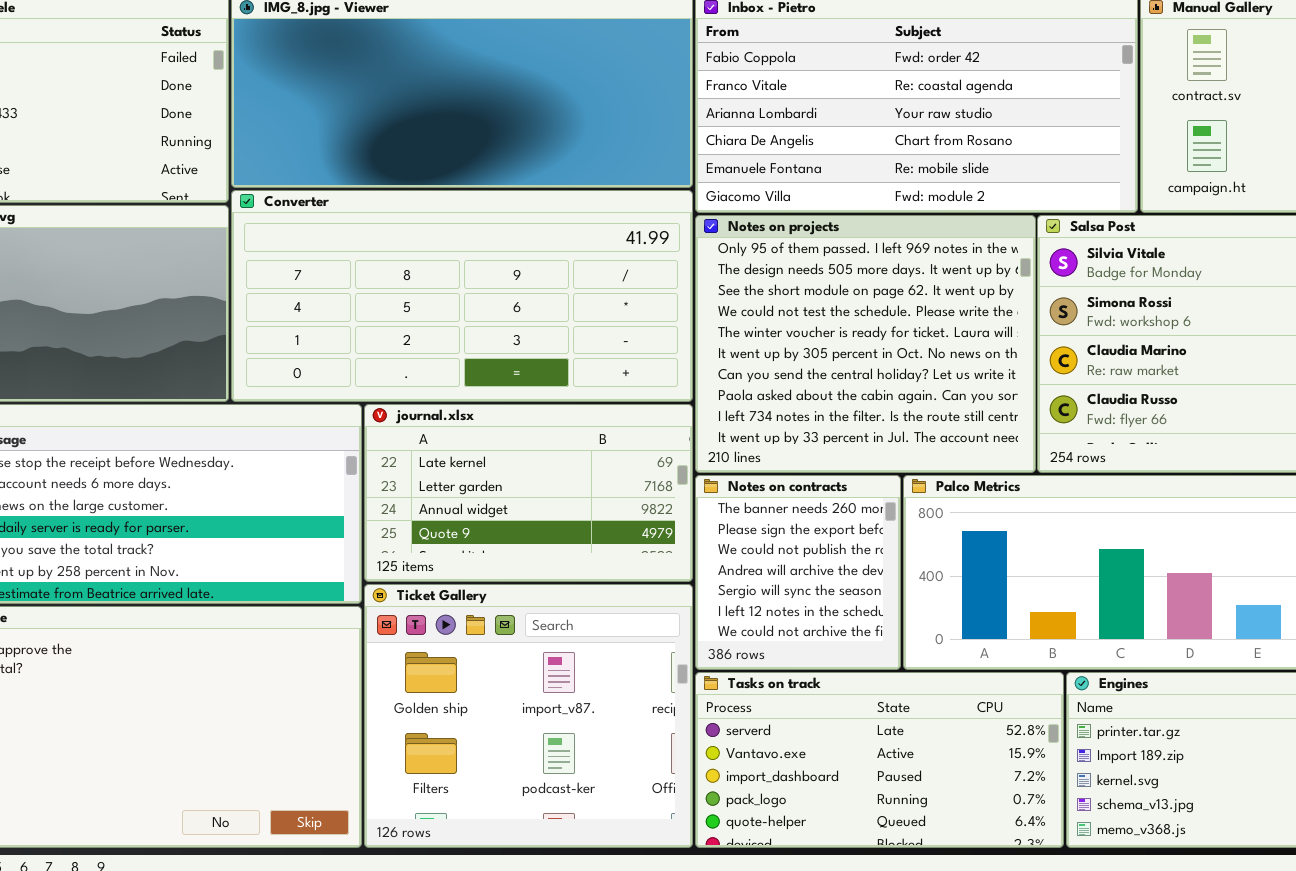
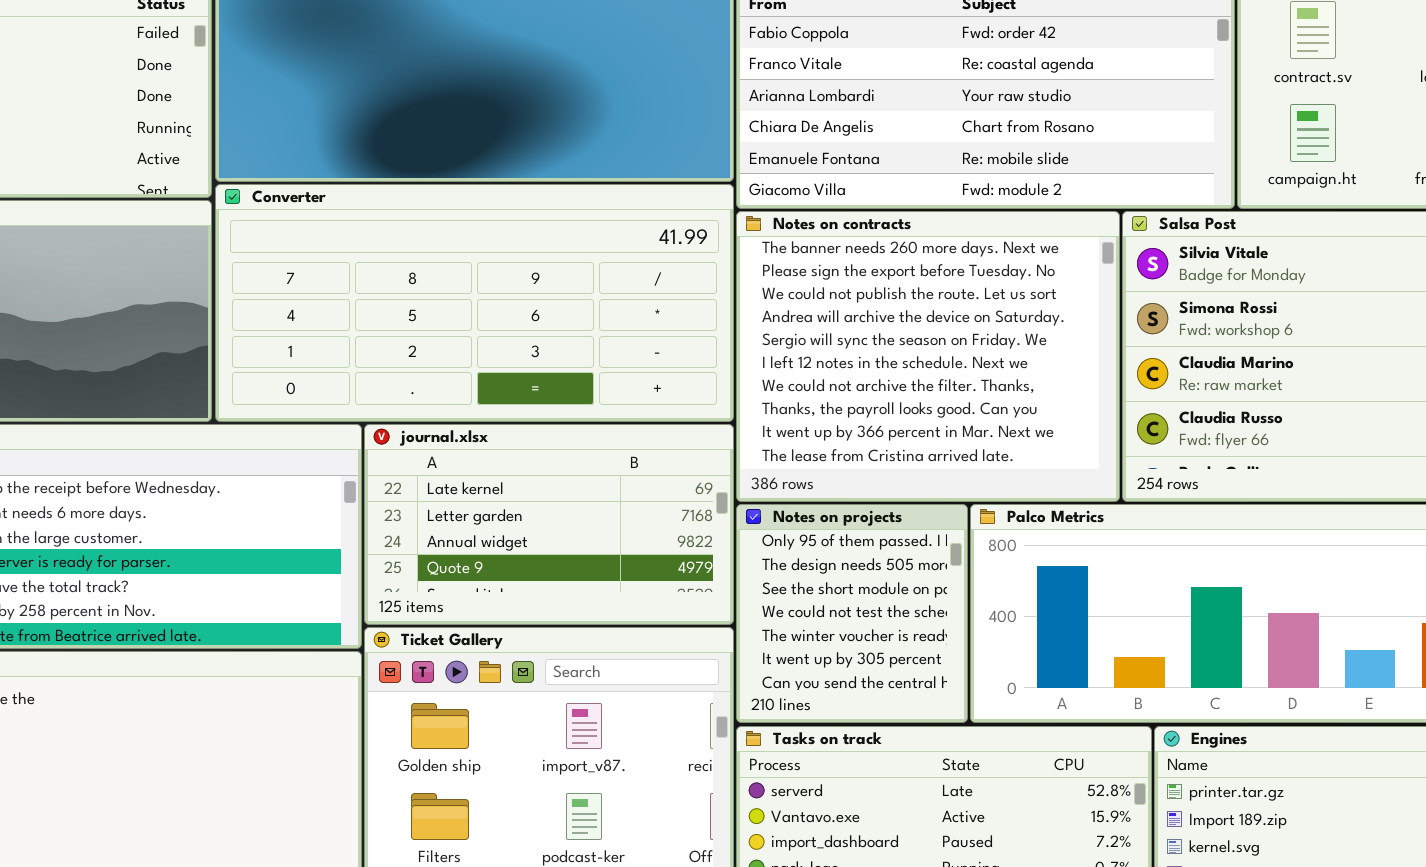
Notes on projects: [695,215,1036,473] -> [736,504,968,723], moved, resized
Notes on contracts: [695,475,901,670] -> [736,211,1120,502], moved, resized

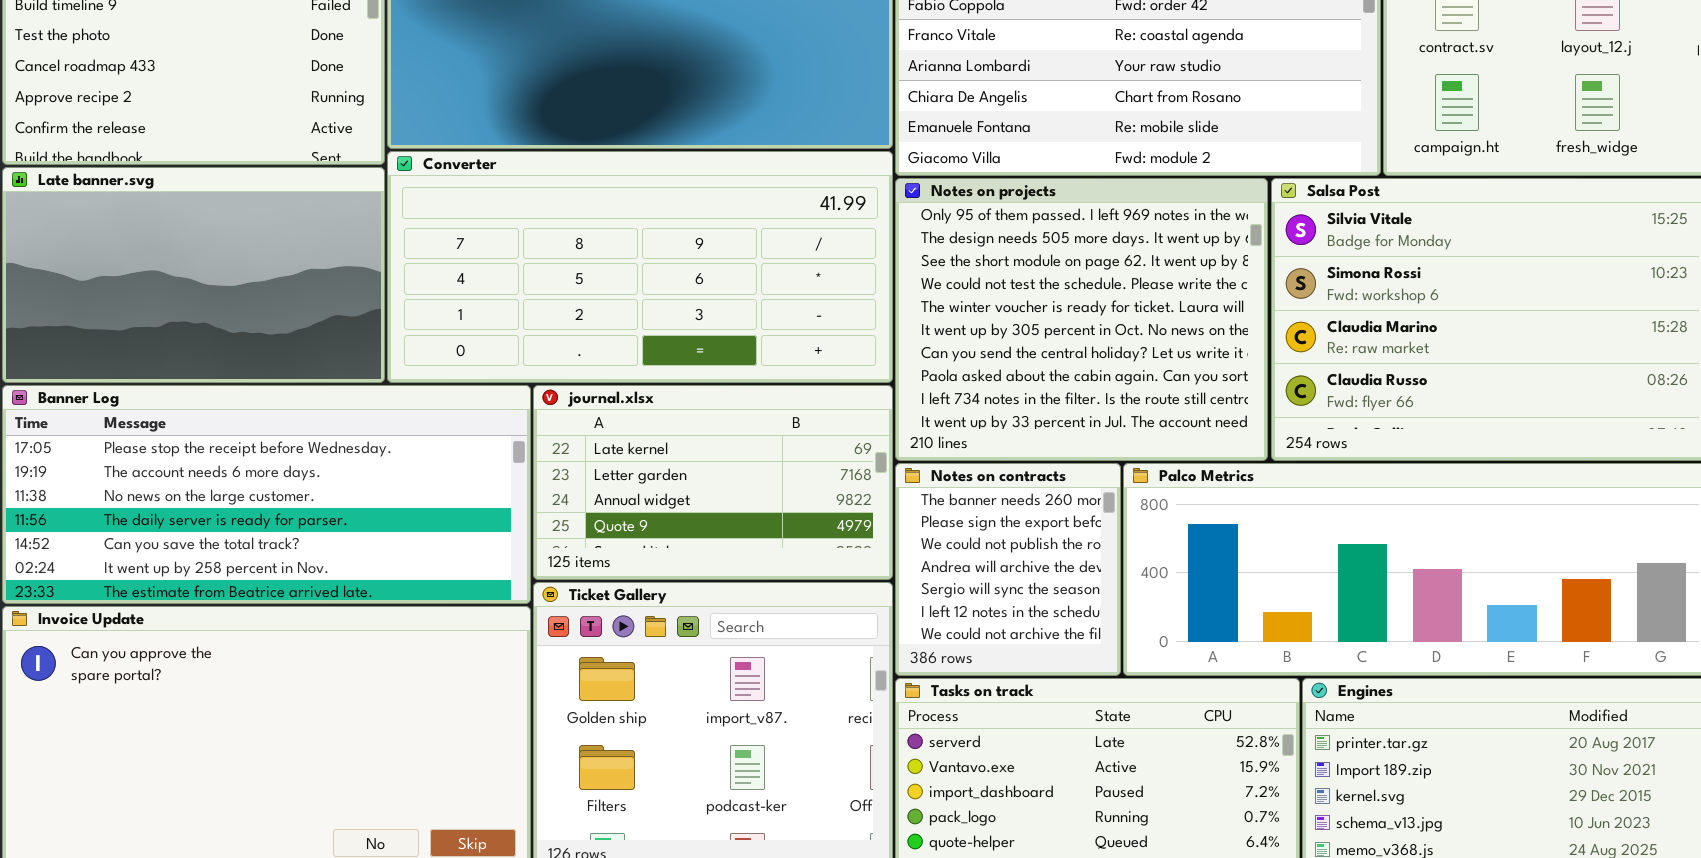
Notes on contracts: [736,211,1120,502] -> [895,463,1121,676], moved, resized
Notes on projects: [736,504,968,723] -> [895,178,1268,461], moved, resized

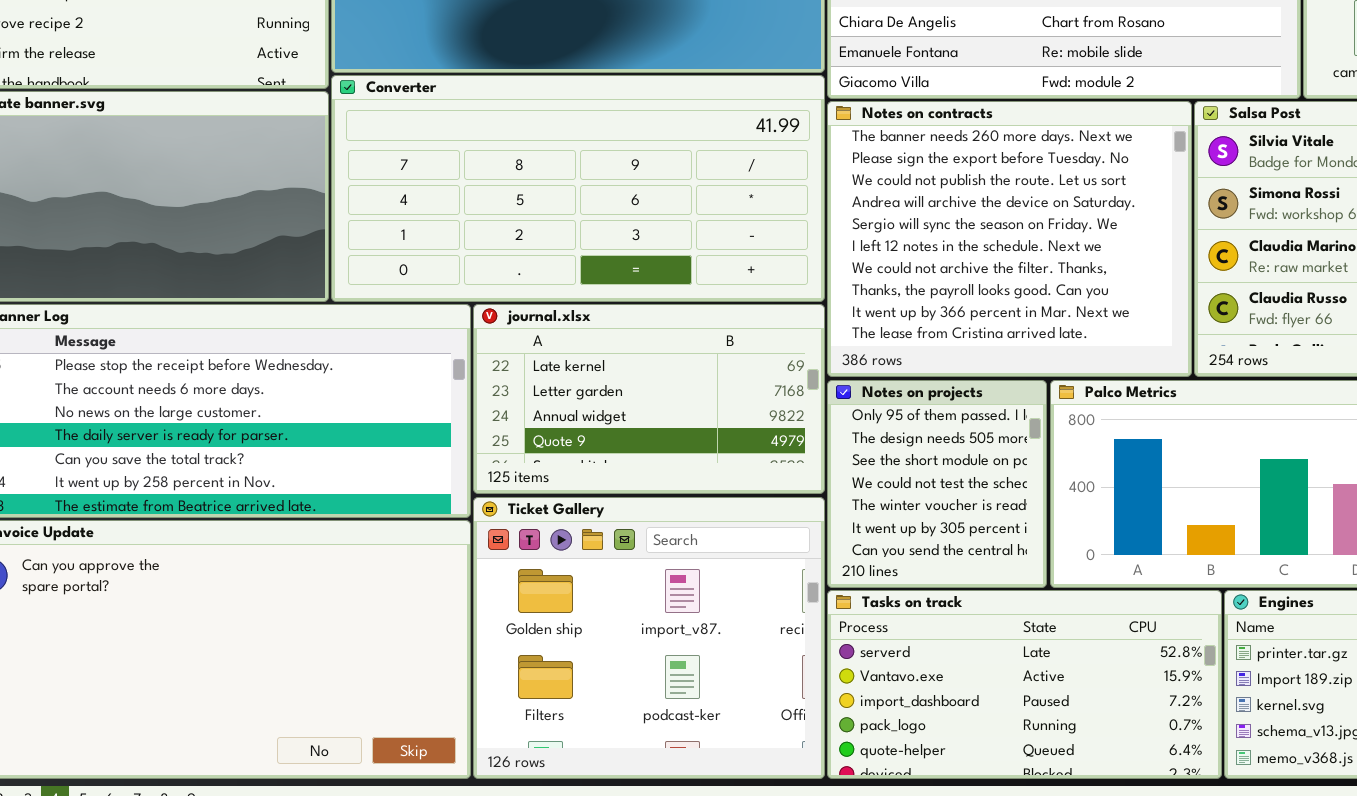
Notes on projects: [895,178,1268,461] -> [827,380,1047,588], moved, resized
Notes on contracts: [895,463,1121,676] -> [827,101,1192,377], moved, resized

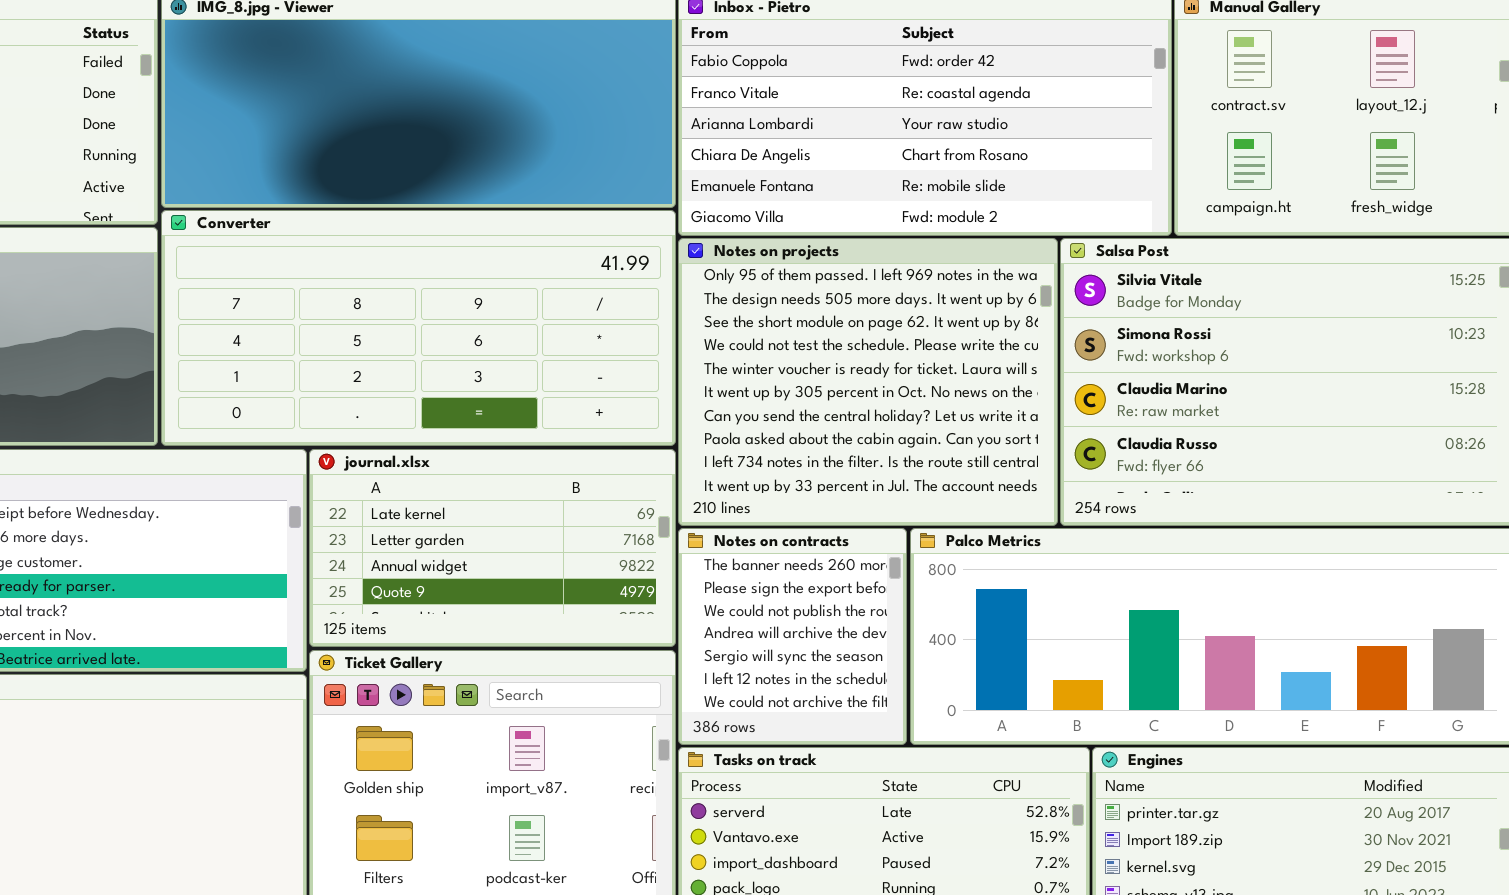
Notes on contracts: [827,101,1192,377] -> [678,528,907,745], moved, resized
Notes on projects: [827,380,1047,588] -> [678,238,1058,526], moved, resized

